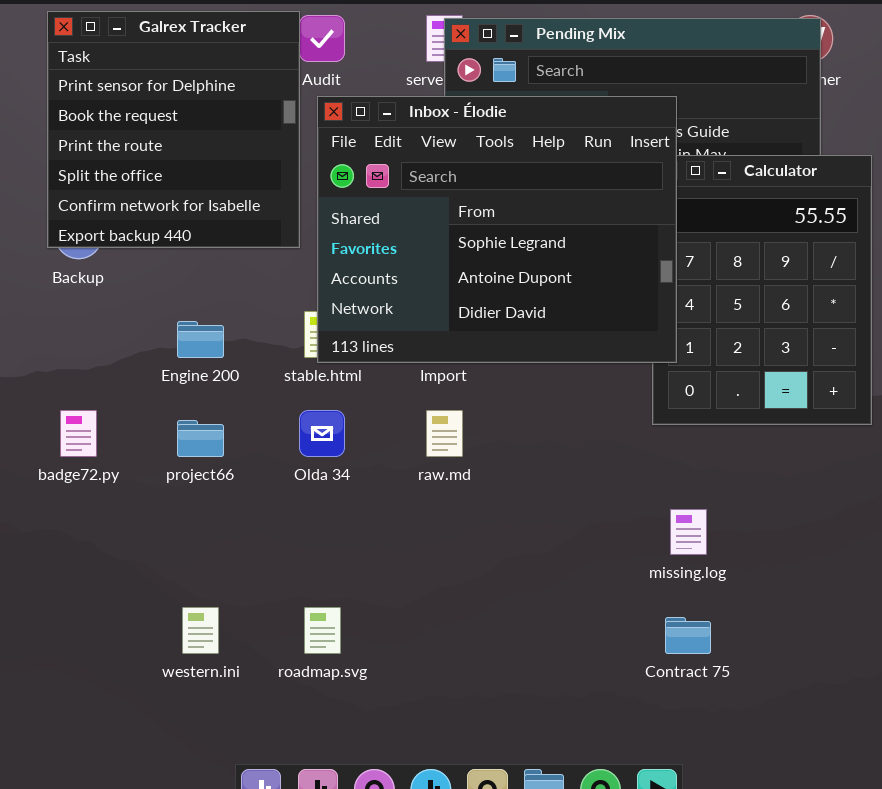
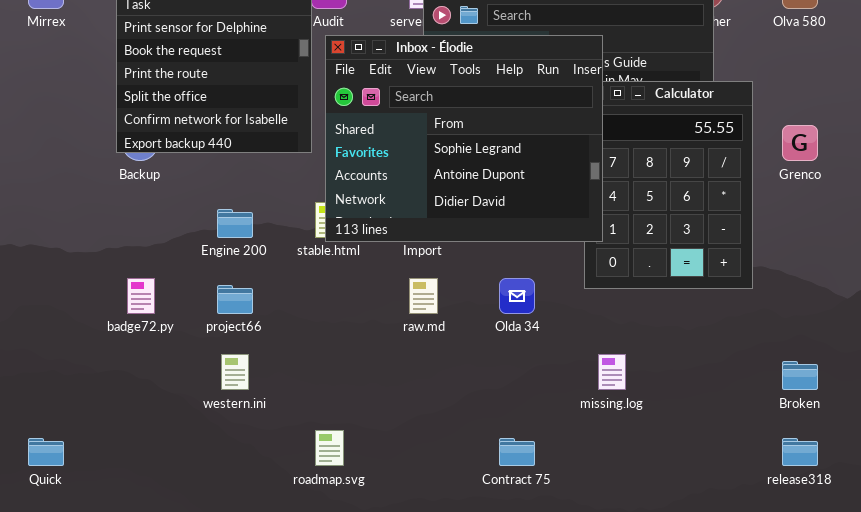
Olda 34: [299,410,345,457] -> [499,278,535,314], moved
western.ini: [182,607,219,654] -> [221,354,249,390], moved
Contract 75: [665,617,711,654] -> [499,438,535,466], moved

